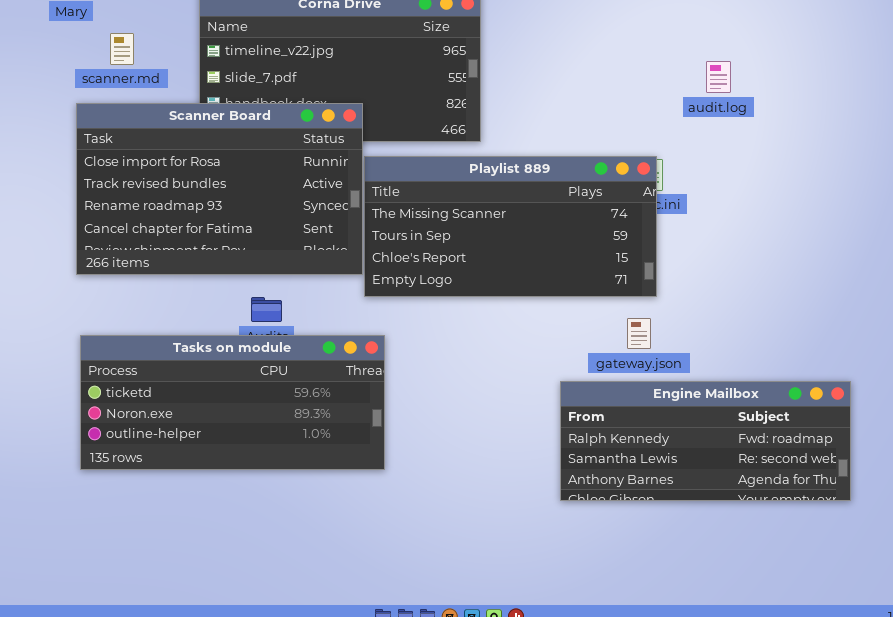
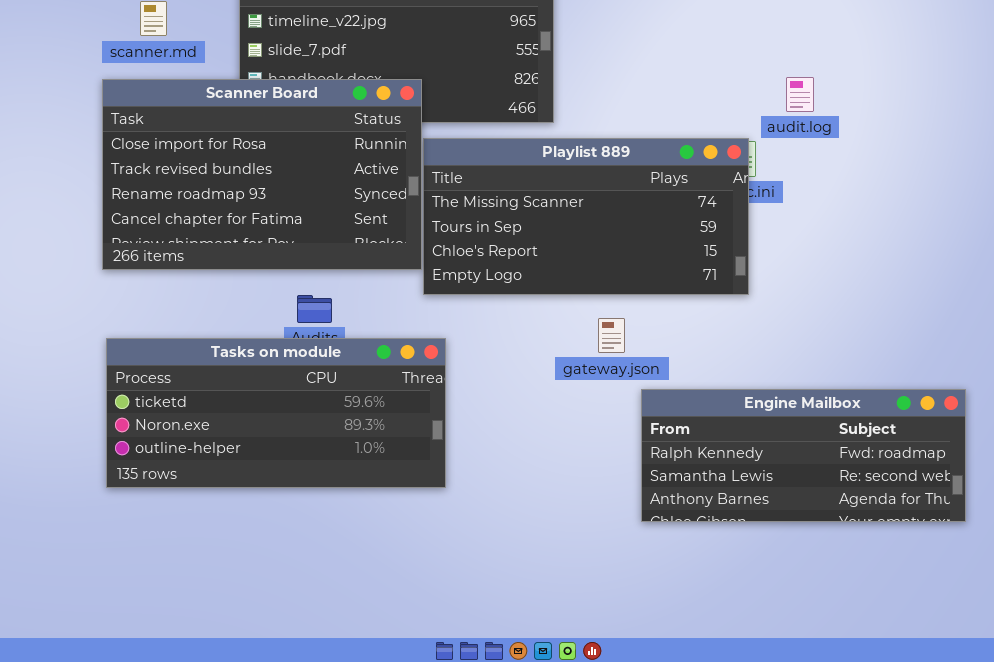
audit.log: [706,61,731,93] -> [786,77,814,112], moved
gateway.json: [627,318,651,349] -> [598,318,625,353], moved

